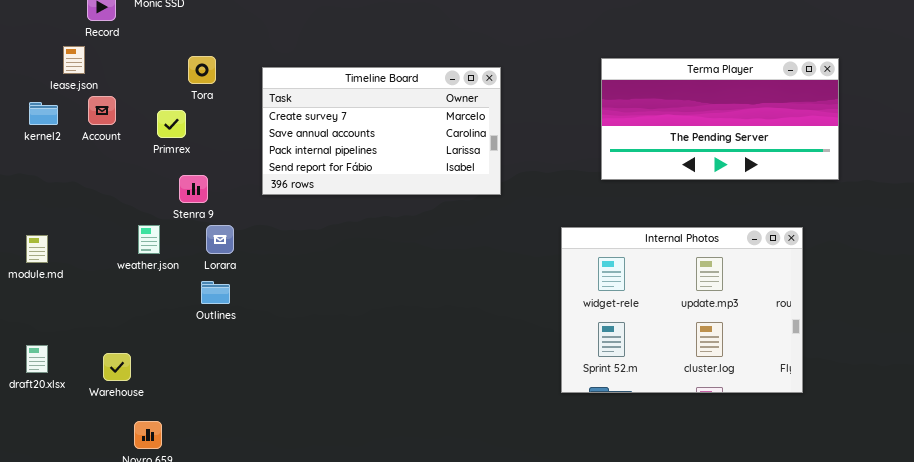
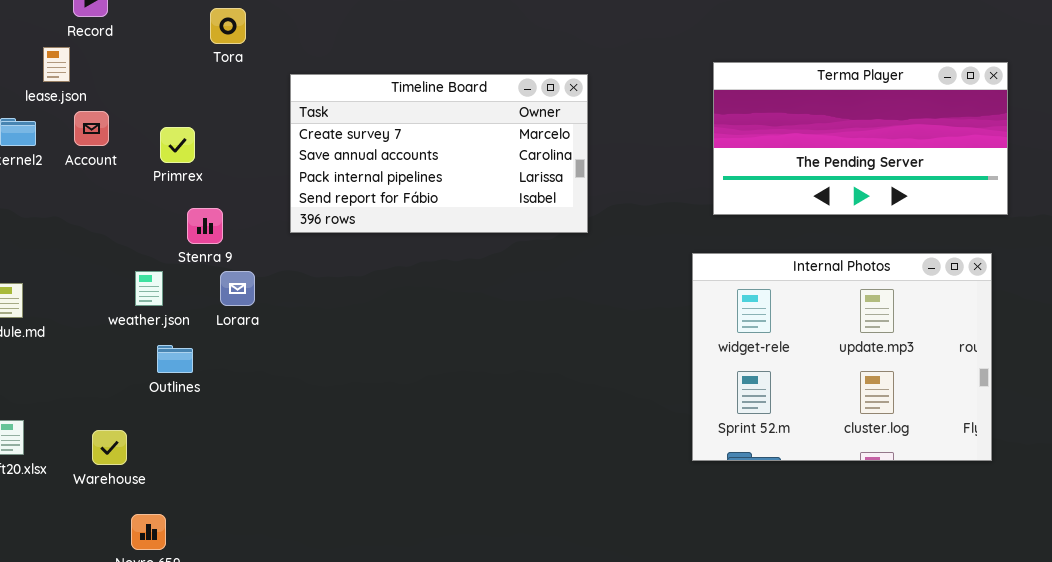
Tora: [188,56,216,84] -> [210,8,246,44], moved
Internal Photos: [561,227,803,393] -> [692,253,992,461], moved
Outlines: [201,281,230,304] -> [157,345,193,373], moved

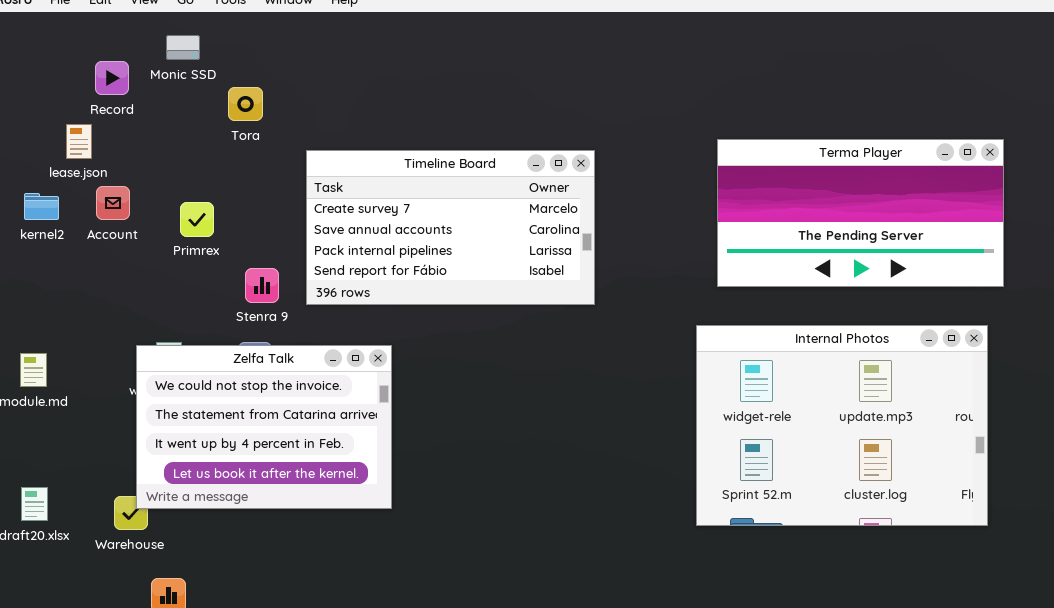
Stenra 9: [187,208,223,244] -> [245,268,279,303], moved
Zelfa Talk: none -> [136,345,392,509], opened

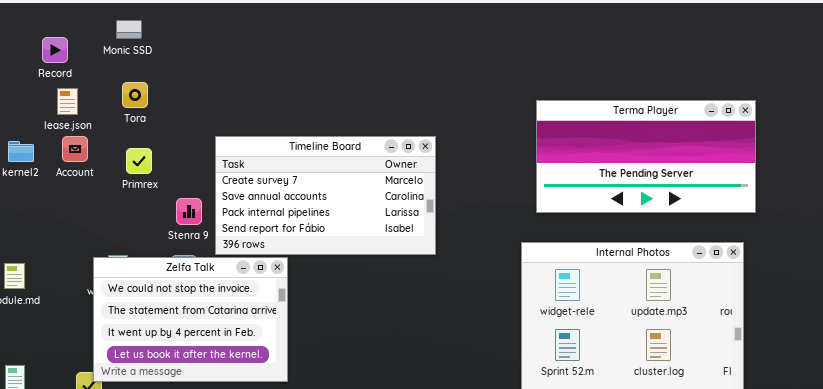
Record: [95,61,129,95] -> [42,37,68,63], moved
Tora: [228,87,263,121] -> [122,82,148,108], moved
lease.json: [66,124,92,159] -> [57,88,78,115], moved
Timeline Board: [306,150,595,305] -> [215,136,436,255], moved

